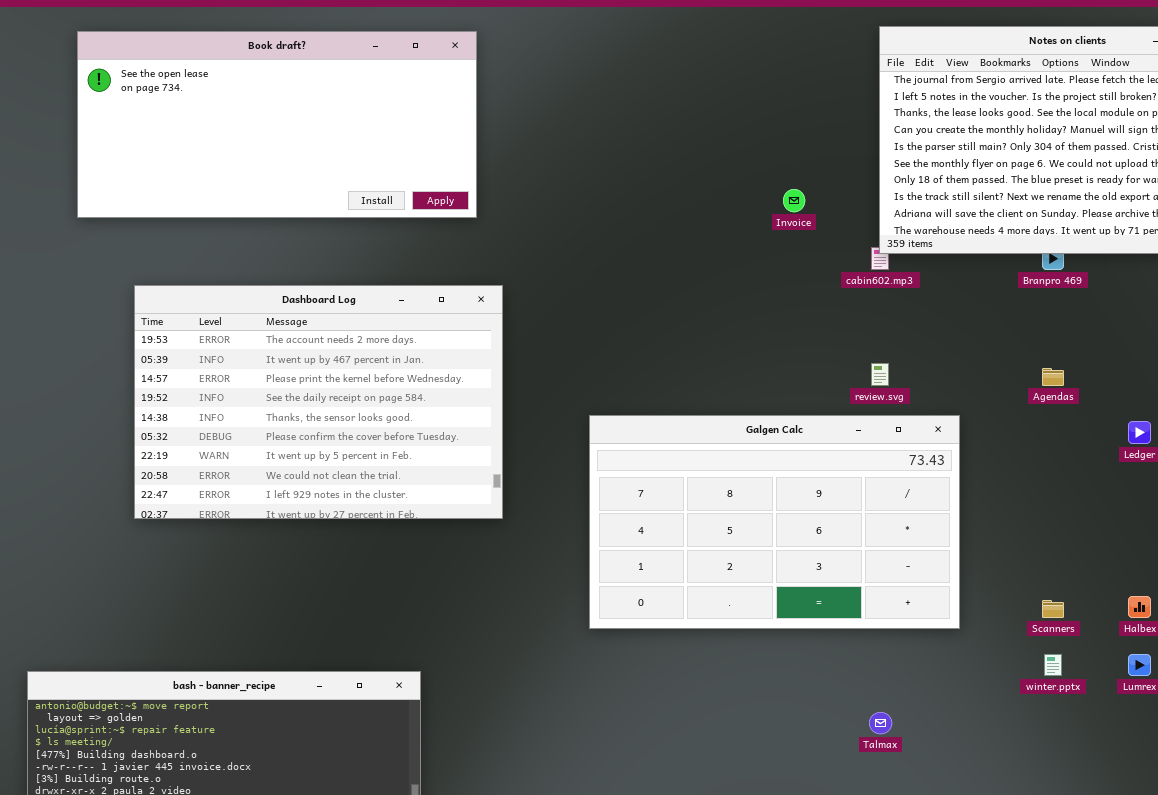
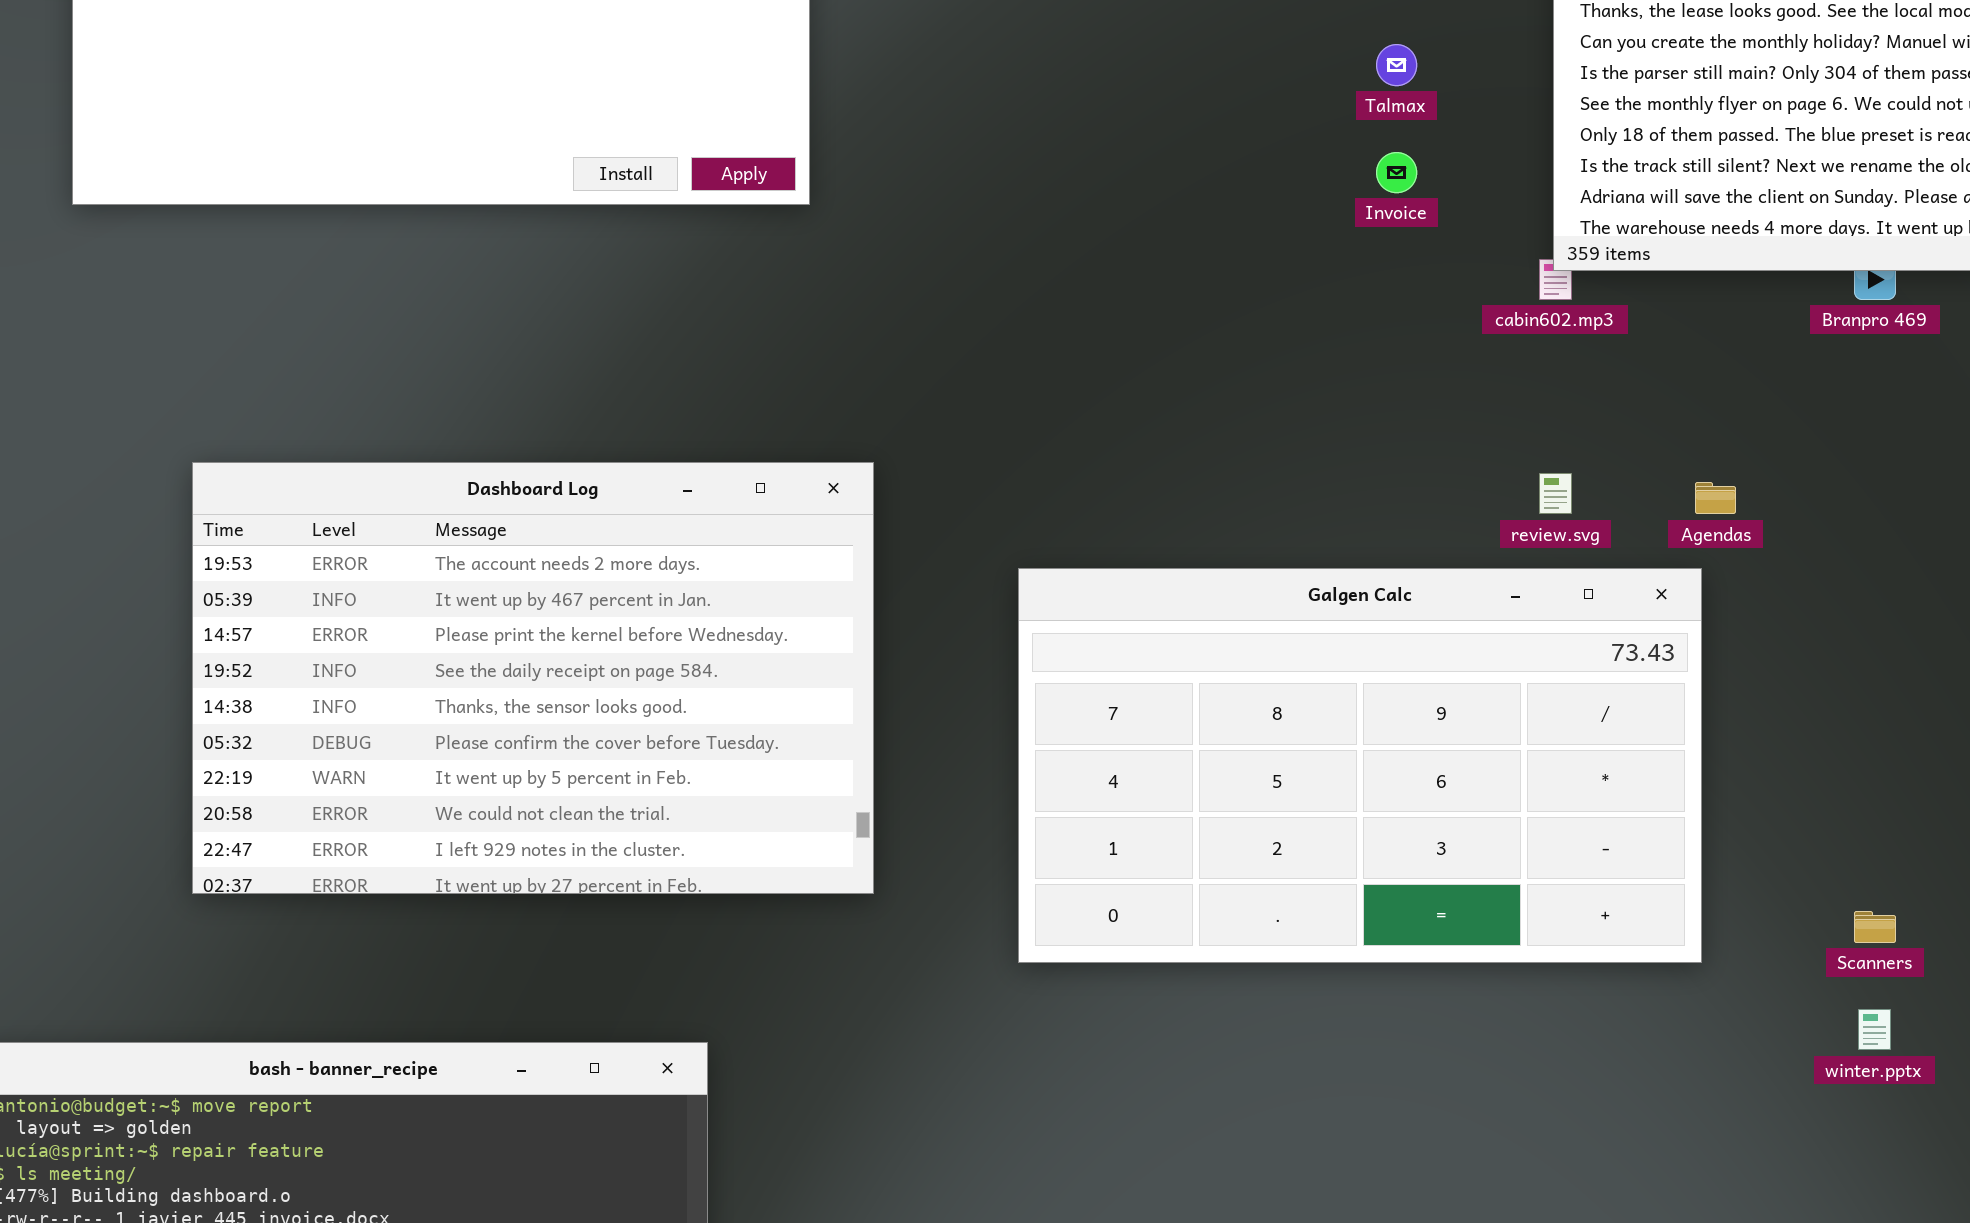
Dashboard Log: [134,285,503,519] -> [192,462,874,894], moved
Agendas: [1042,368,1064,386] -> [1695,482,1736,514], moved
Talmax: [869,712,892,734] -> [1376,44,1417,86], moved

